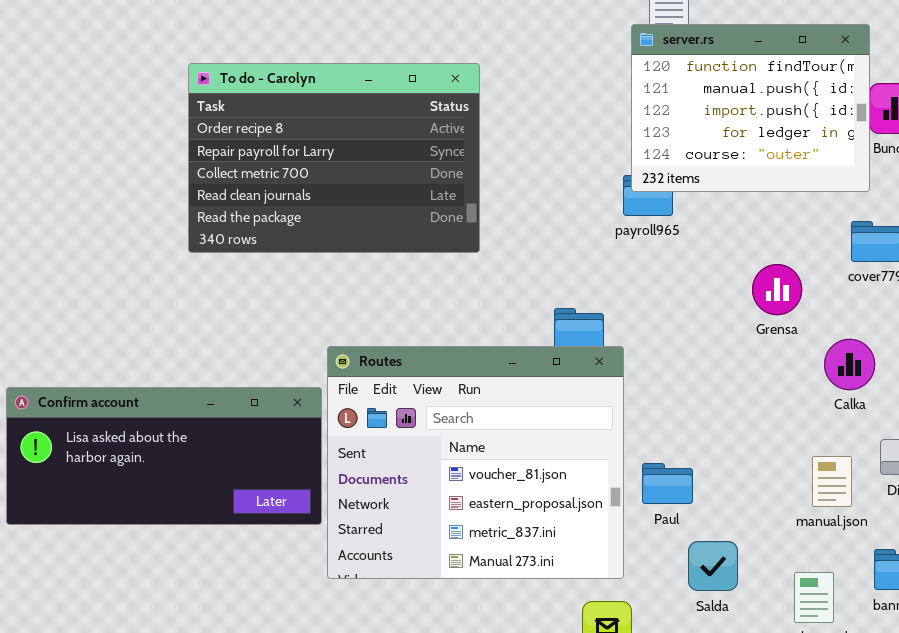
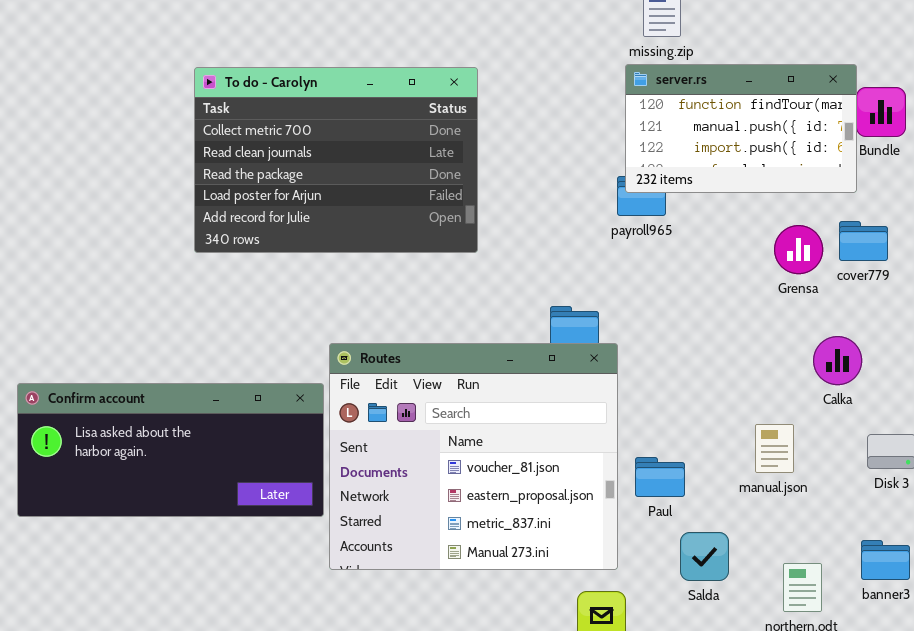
server.rs: [631,24,870,192] -> [625,64,857,193], resized
To do - Carolyn: [188,63,480,253] -> [194,67,478,253], scrolled down 2 rows
Grensa: [752,264,802,315] -> [774,225,823,274], moved
manual.json: [812,456,852,507] -> [755,424,794,473], moved

